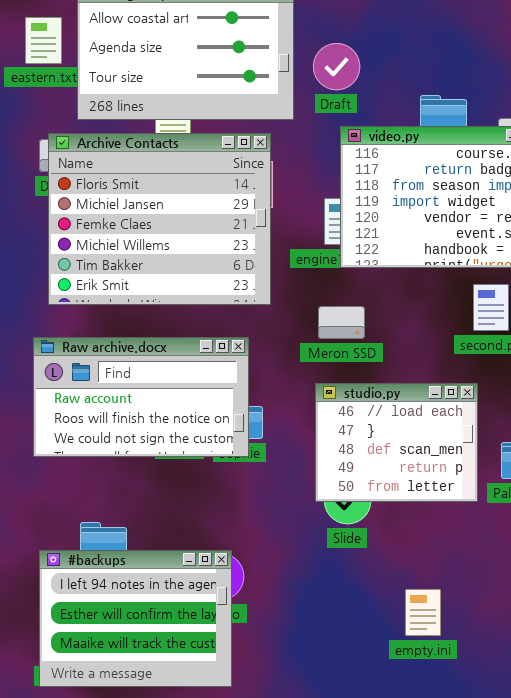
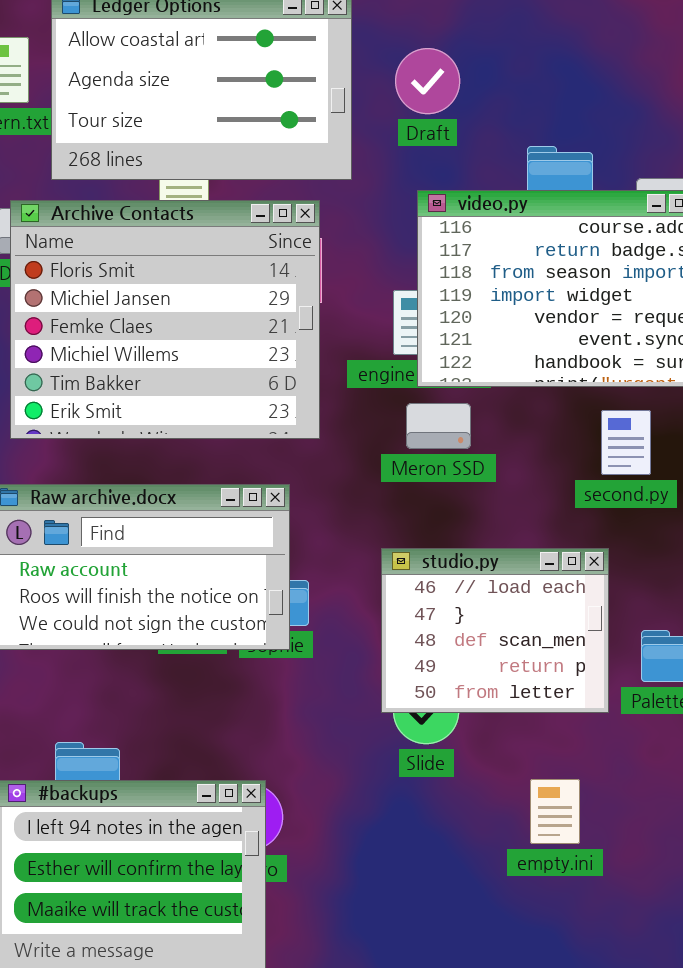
Draft: [313,43,360,90] -> [395,48,460,114], moved
Meron SSD: [318,306,365,339] -> [406,403,471,449], moved
empty.ini: [405,589,441,636] -> [530,779,580,844], moved

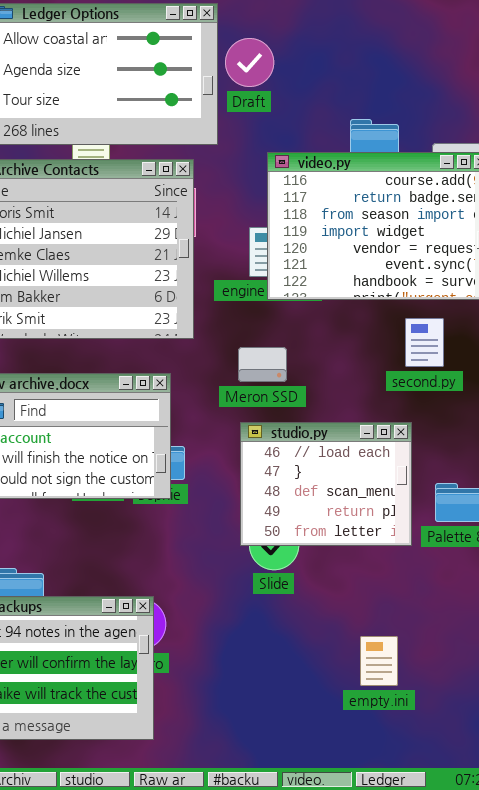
Draft: [395,48,460,114] -> [225,38,274,87], moved
Meron SSD: [406,403,471,449] -> [238,347,287,382], moved
empty.ini: [530,779,580,844] -> [360,636,398,686], moved

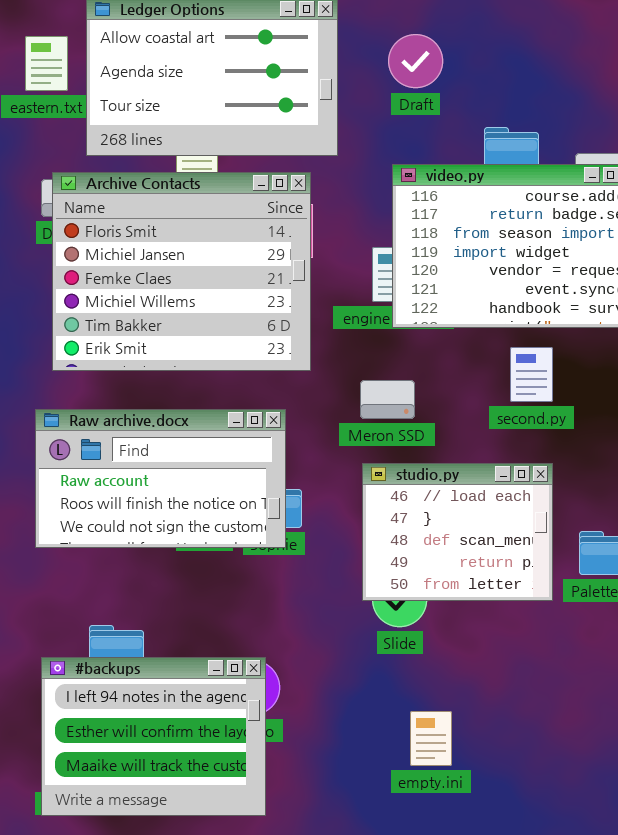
Draft: [225,38,274,87] -> [388,34,443,88], moved
second.py: [405,318,444,367] -> [510,347,553,402], moved
empty.ini: [360,636,398,686] -> [410,711,452,766], moved

